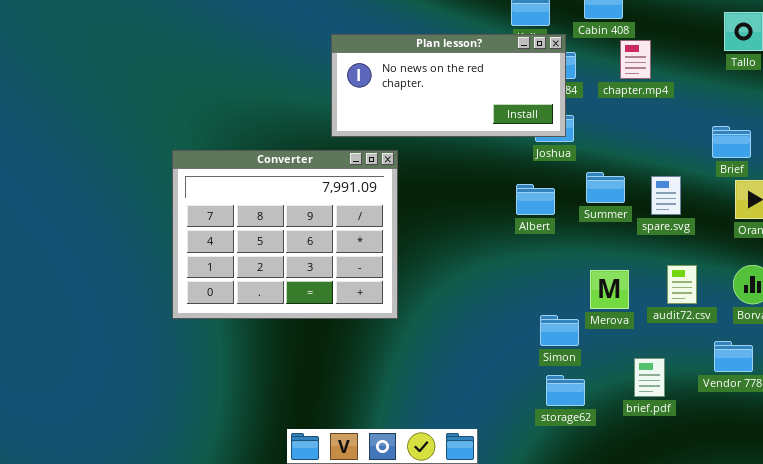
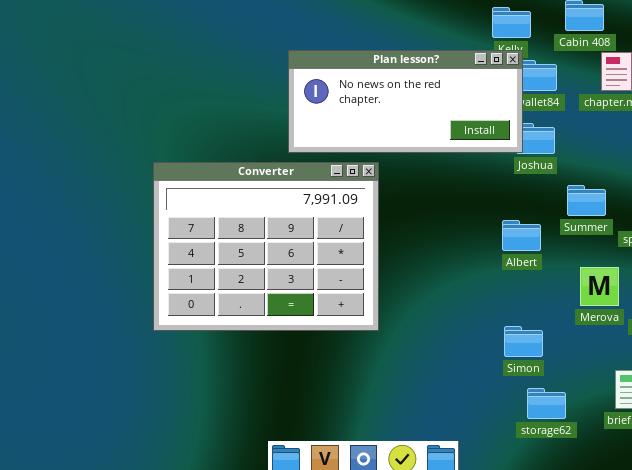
Plan lesson?: [331,34,566,137] -> [288,50,523,153], moved
Albert: [516,184,555,215] -> [502,220,541,251], moved
Merova: [590,270,629,309] -> [580,267,619,306], moved
Simon: [540,315,579,346] -> [504,326,543,357], moved

